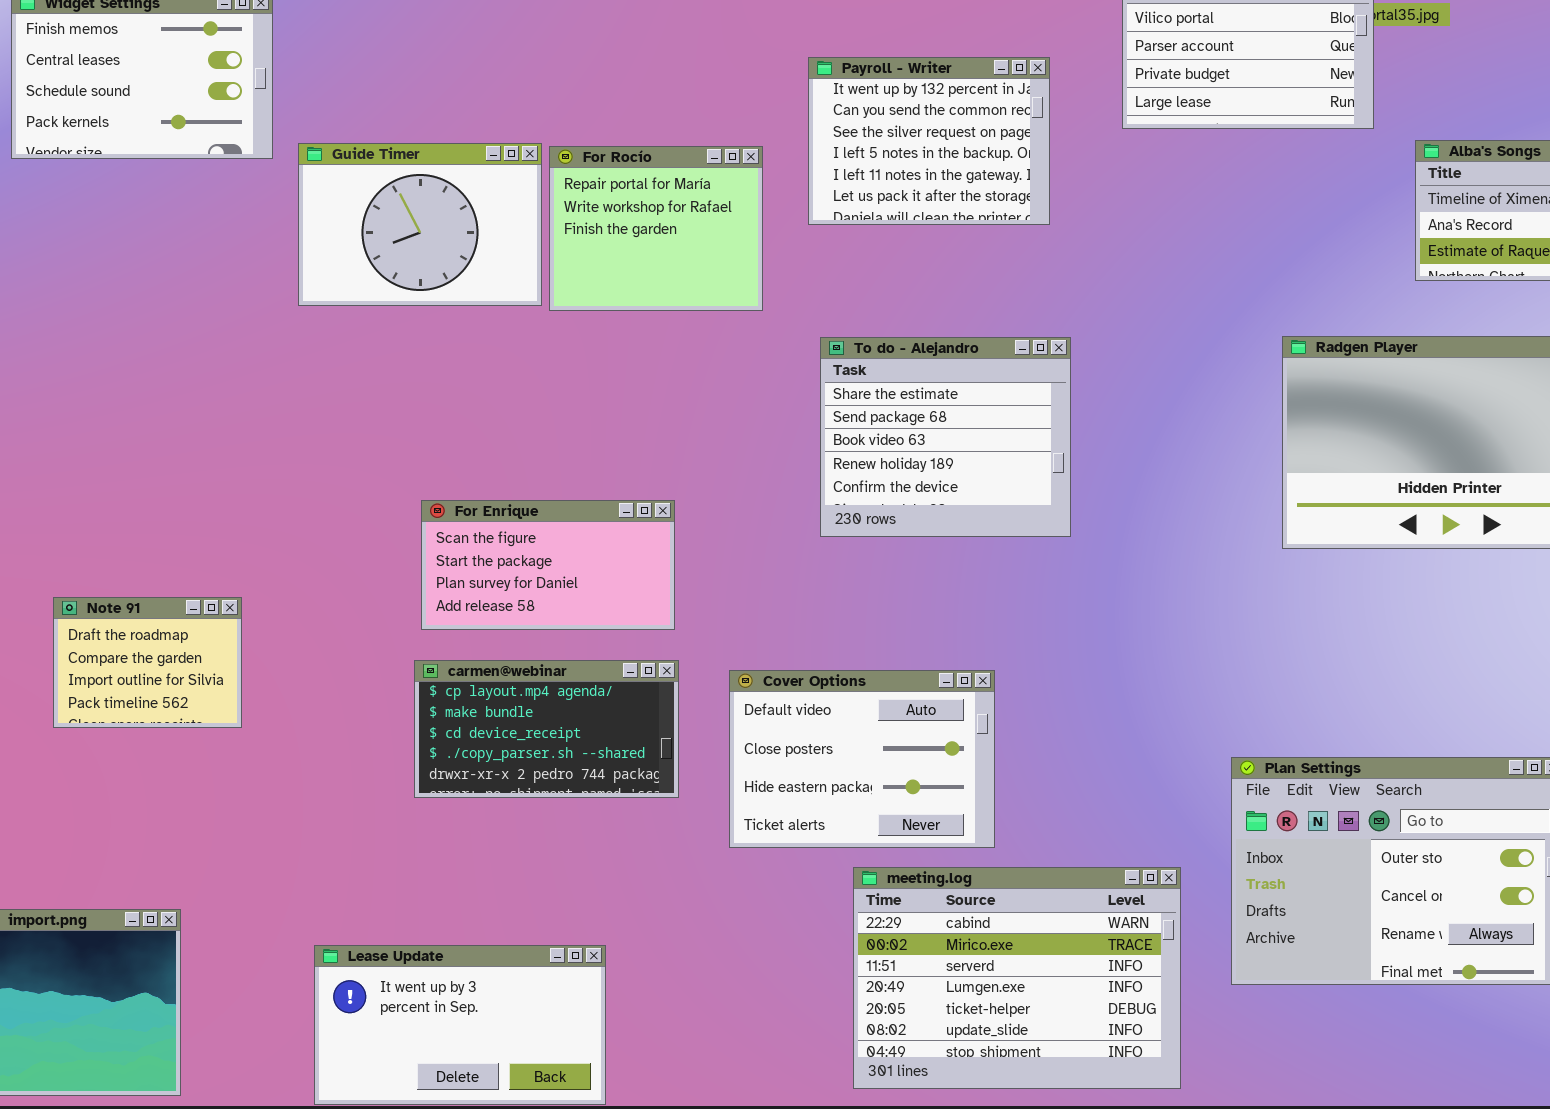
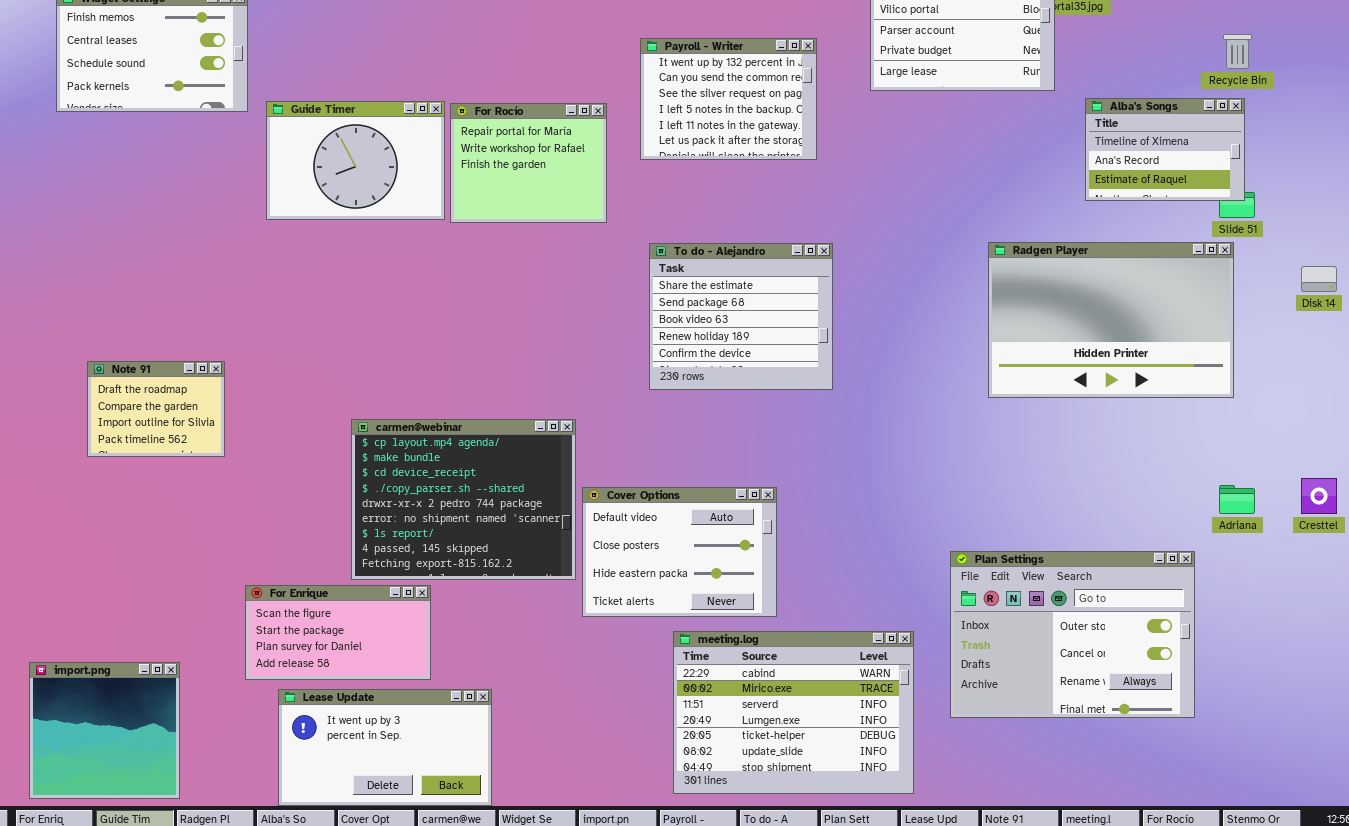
For Enrique: [421,500,675,630] -> [245,585,431,680], moved
Note 91: [53,597,242,728] -> [87,361,225,457], moved
carmen@webinar: [414,660,679,798] -> [351,419,576,580], resized

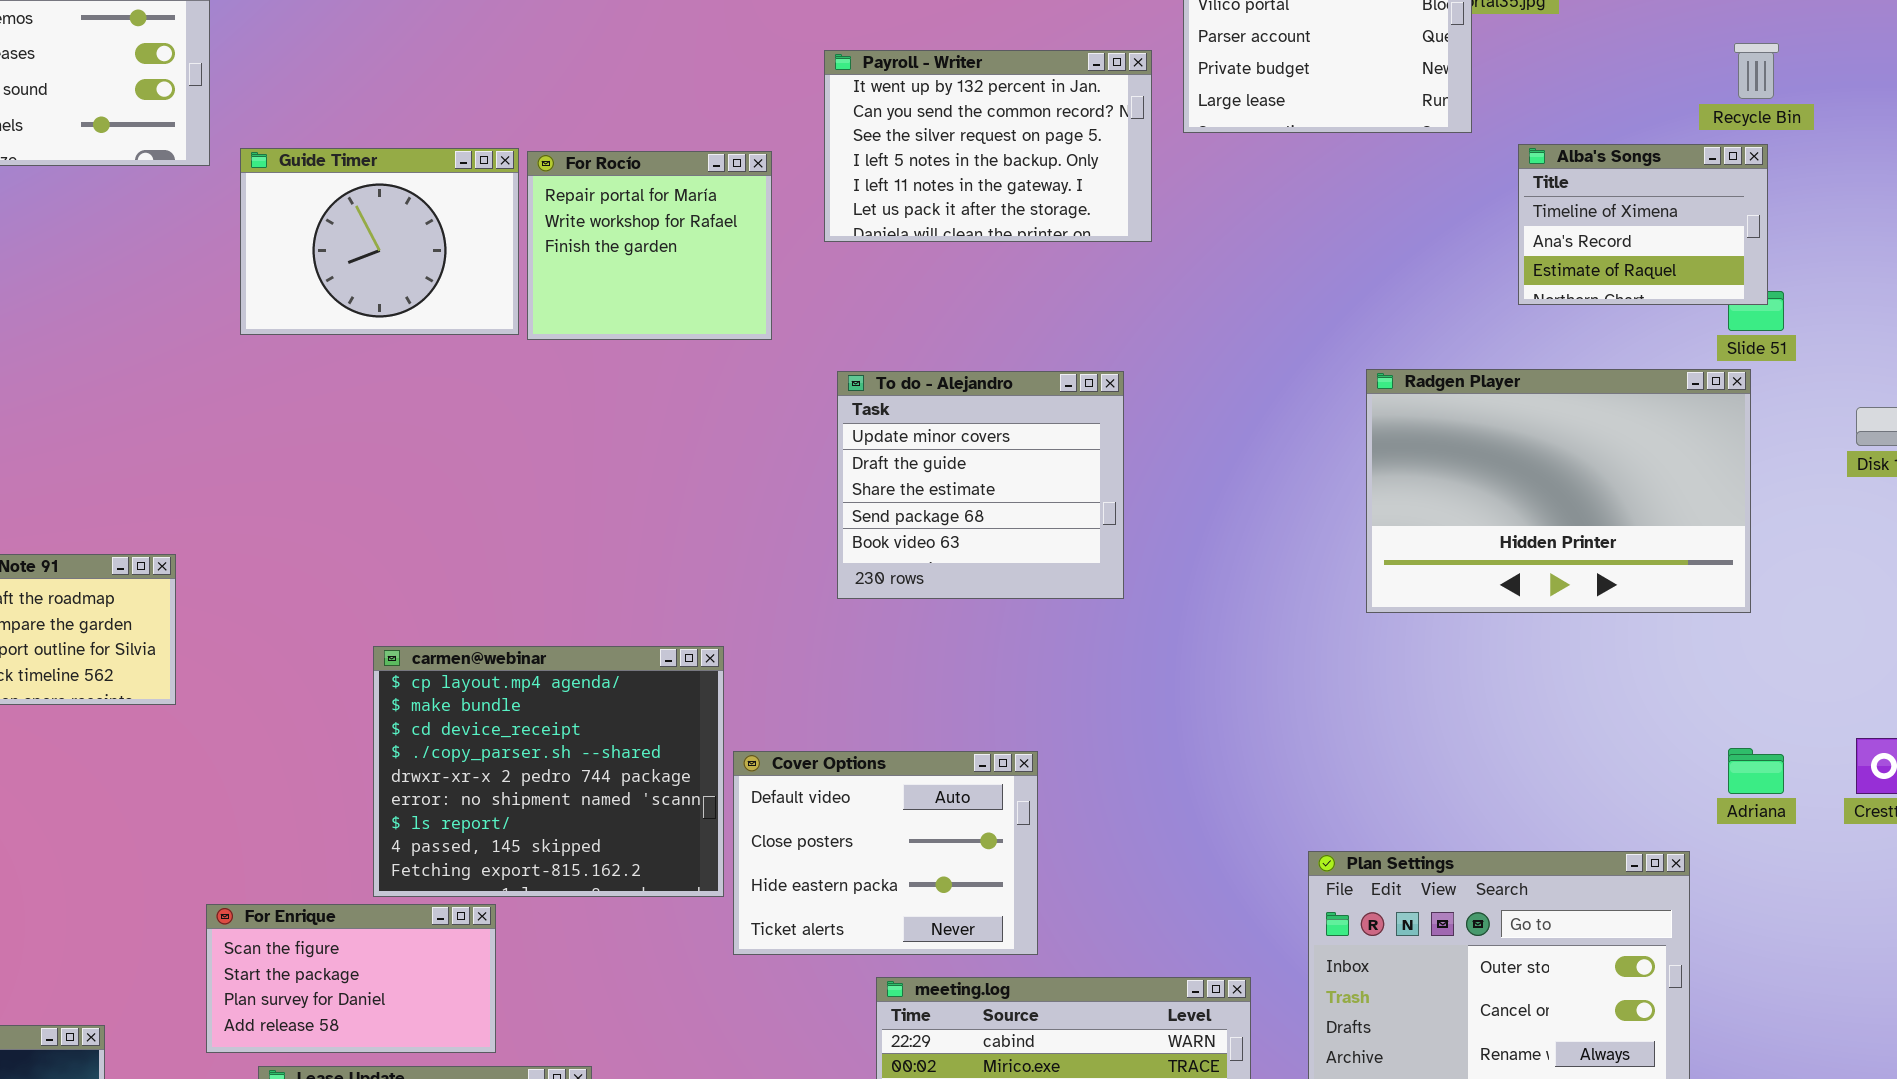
Payroll - Writer: [640,38,817,160] -> [824,50,1152,242], resized
To do - Alejandro: [649,243,833,390] -> [837,371,1124,599], scrolled up 2 rows

